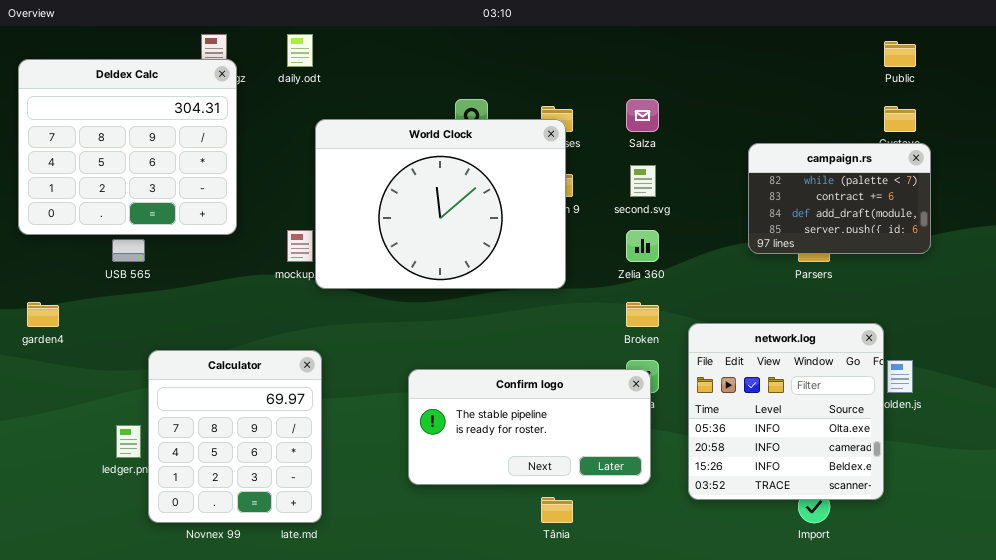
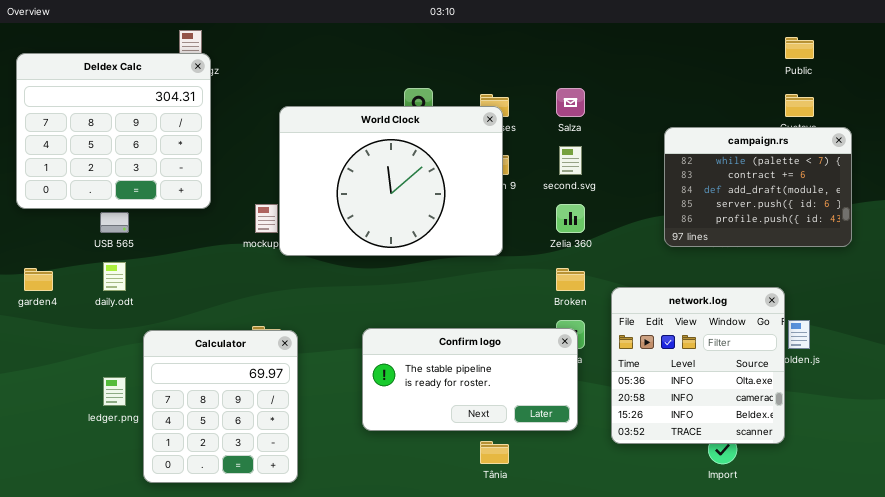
daily.odt: [287,34,313,67] -> [103,262,126,291], moved
campaign.rs: [748,143,931,254] -> [664,127,852,247], resized
Calculator: [148,350,322,523] -> [143,330,298,483], moved

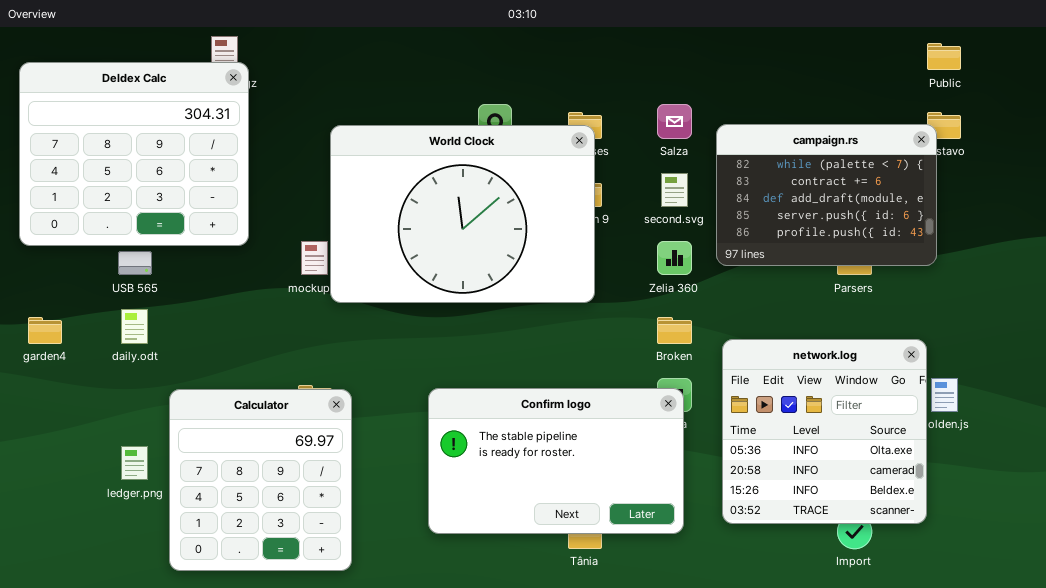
campaign.rs: [664,127,852,247] -> [716,124,937,266], moved
Confirm logo: [362,328,578,431] -> [428,388,684,534], resized

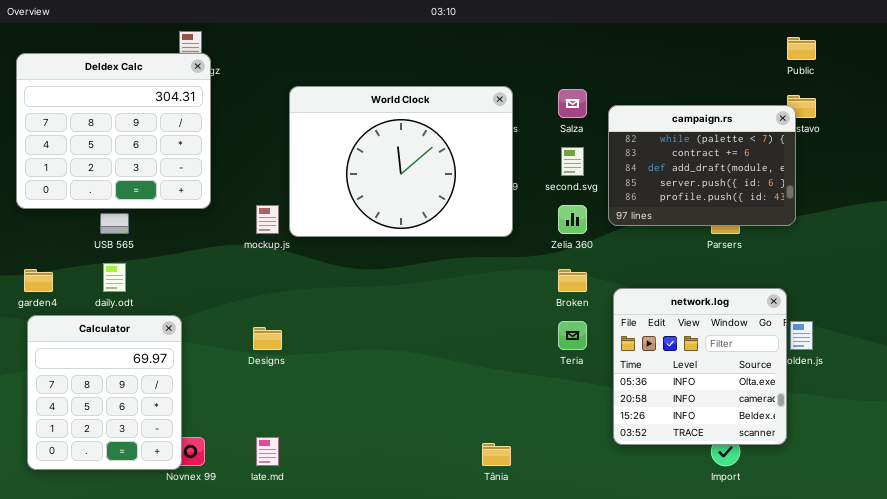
World Clock: [330,125,595,303] -> [289,86,513,237], moved
Confirm logo: [428,388,684,534] -> none, closed
Calculator: [169,389,352,571] -> [27,315,182,470], moved

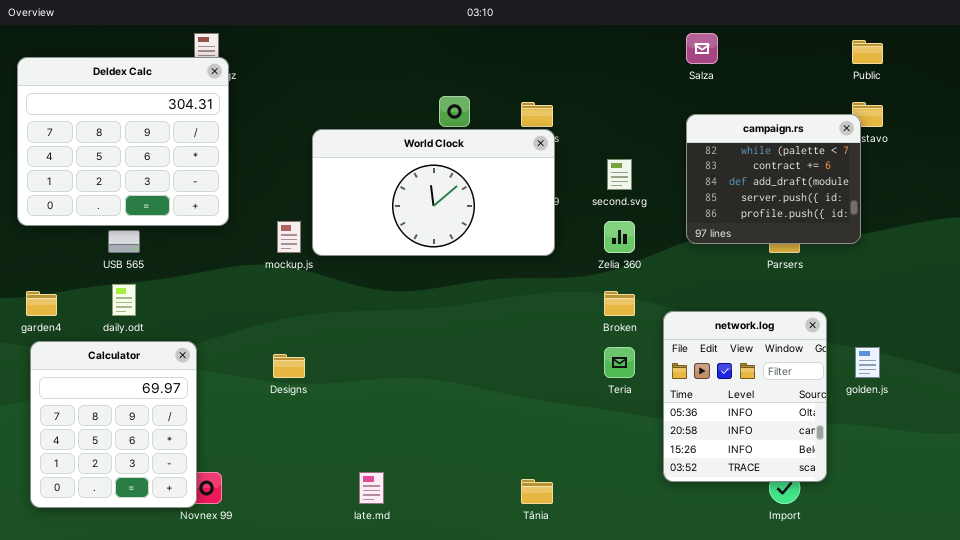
World Clock: [289,86,513,237] -> [312,129,555,256], resized
Salza: [558,89,587,118] -> [686,33,718,64], moved
campaign.rs: [608,105,796,226] -> [686,114,861,244], resized
network.log: [613,288,787,445] -> [663,311,827,482], resized
late.md: [256,437,279,466] -> [359,472,384,504], moved

